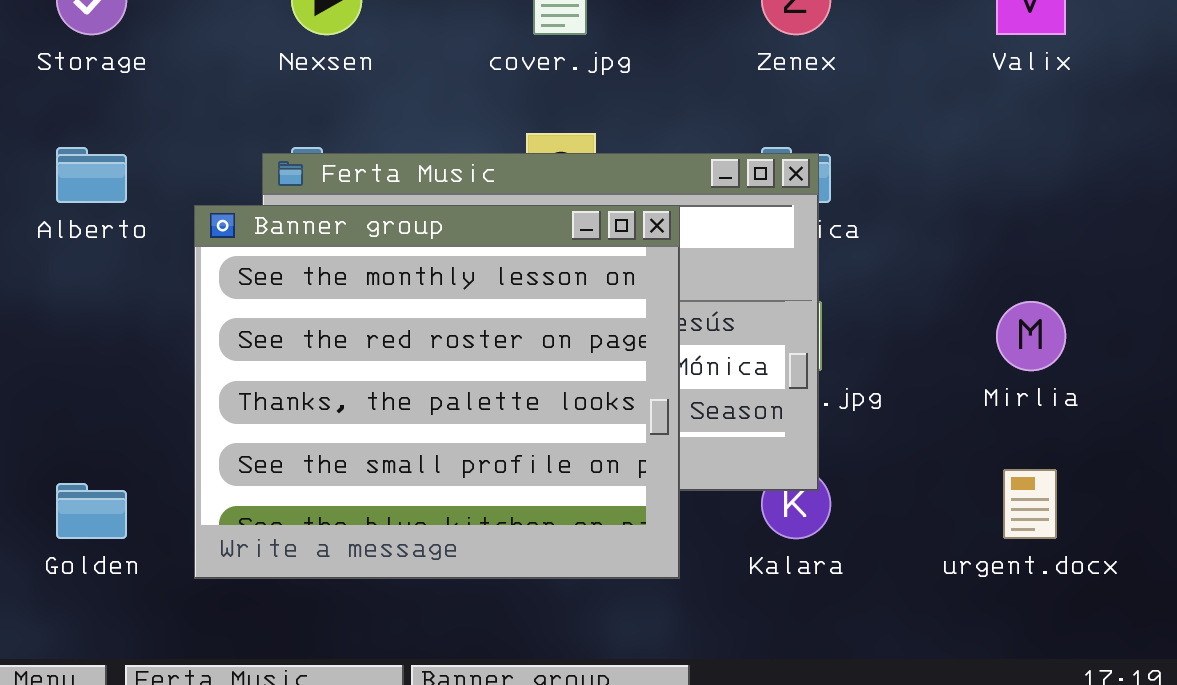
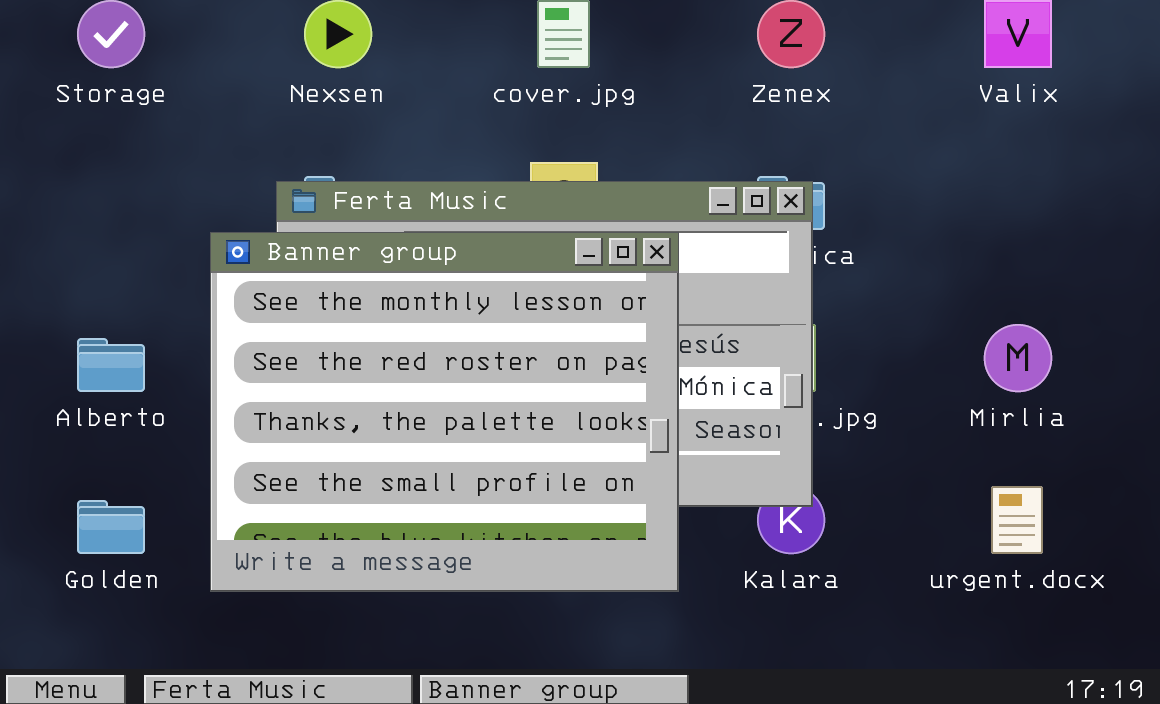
Alberto: [56,147,127,203] -> [77,338,145,392], moved

